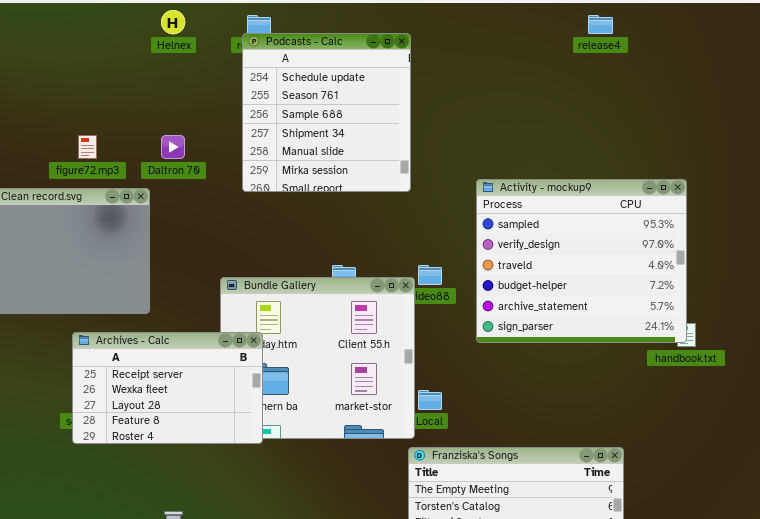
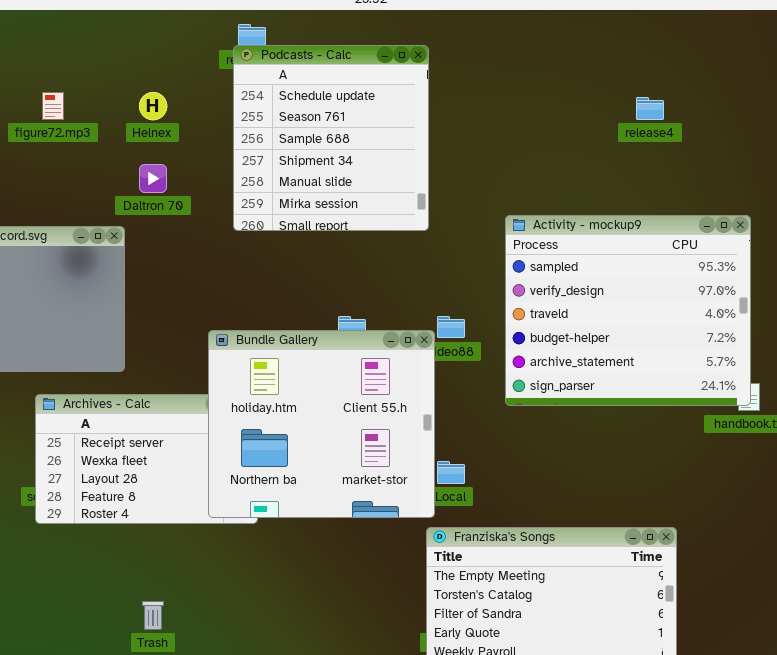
Helnex: [161,10,185,34] -> [139,92,167,120], moved
release4: [588,15,613,34] -> [636,97,664,120], moved
figure72.mp3: [78,135,97,159] -> [42,92,64,120], moved
Bundle Gallery: [220,277,415,439] -> [208,330,435,518], raised

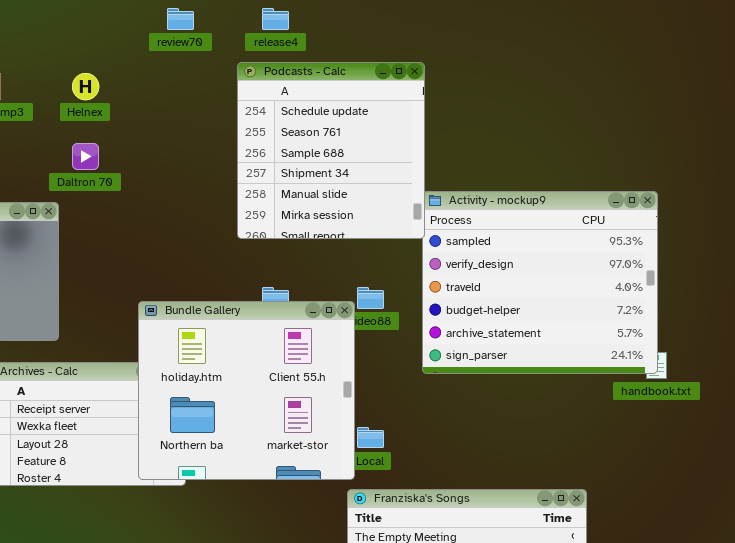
Podcasts - Calc: [233,45,429,231] -> [237,62,425,239], moved
release4: [636,97,664,120] -> [262,8,289,30], moved

